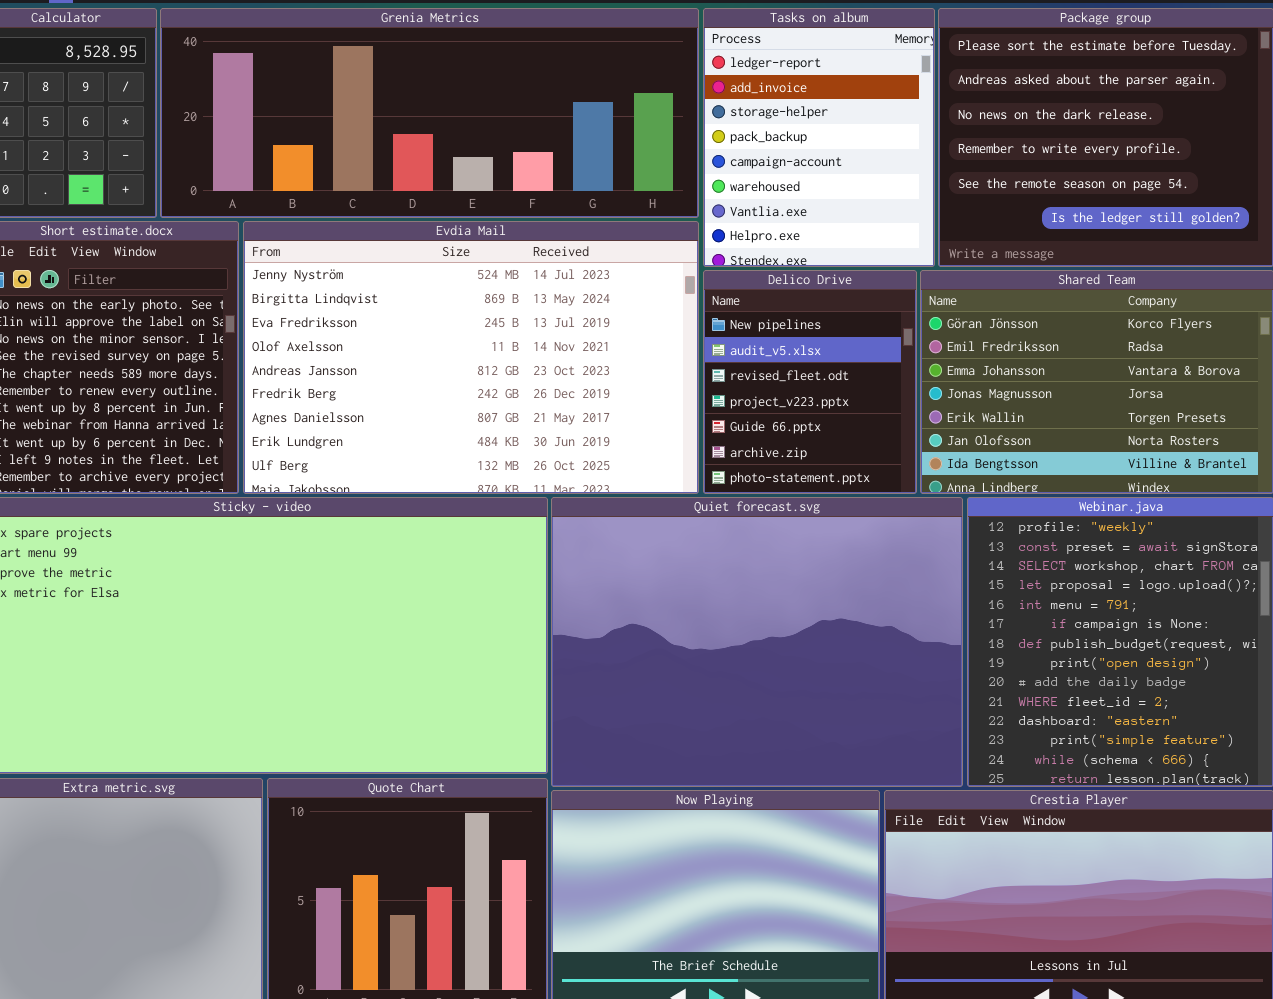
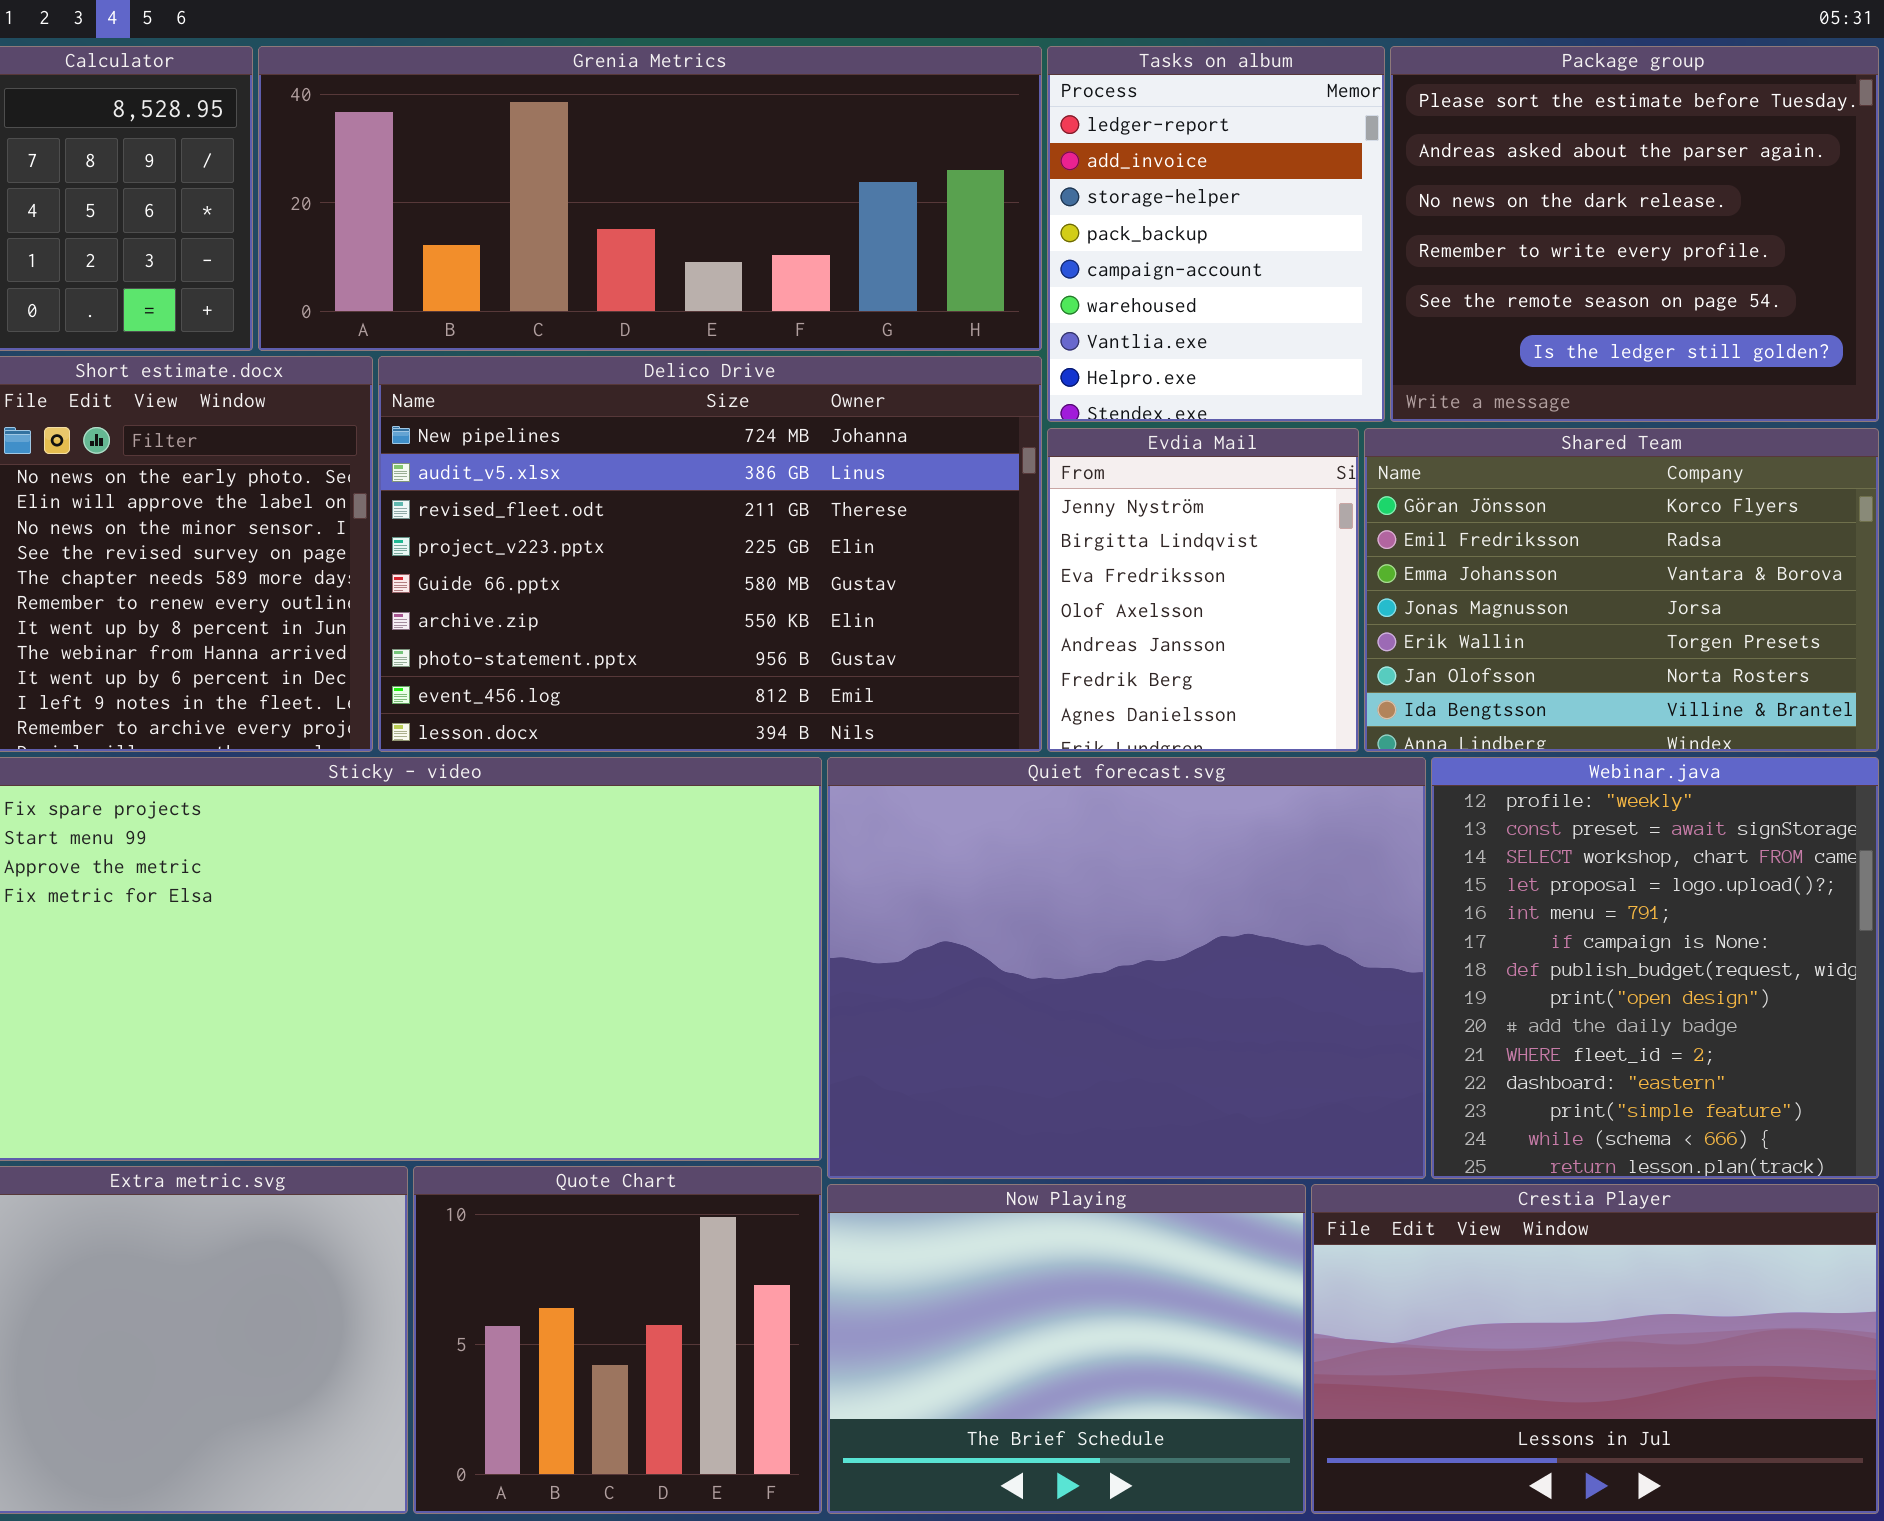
Evdia Mail: [243,221,699,494] -> [1047,428,1359,752], moved, resized
Delico Drive: [703,270,917,494] -> [378,356,1042,752], moved, resized

